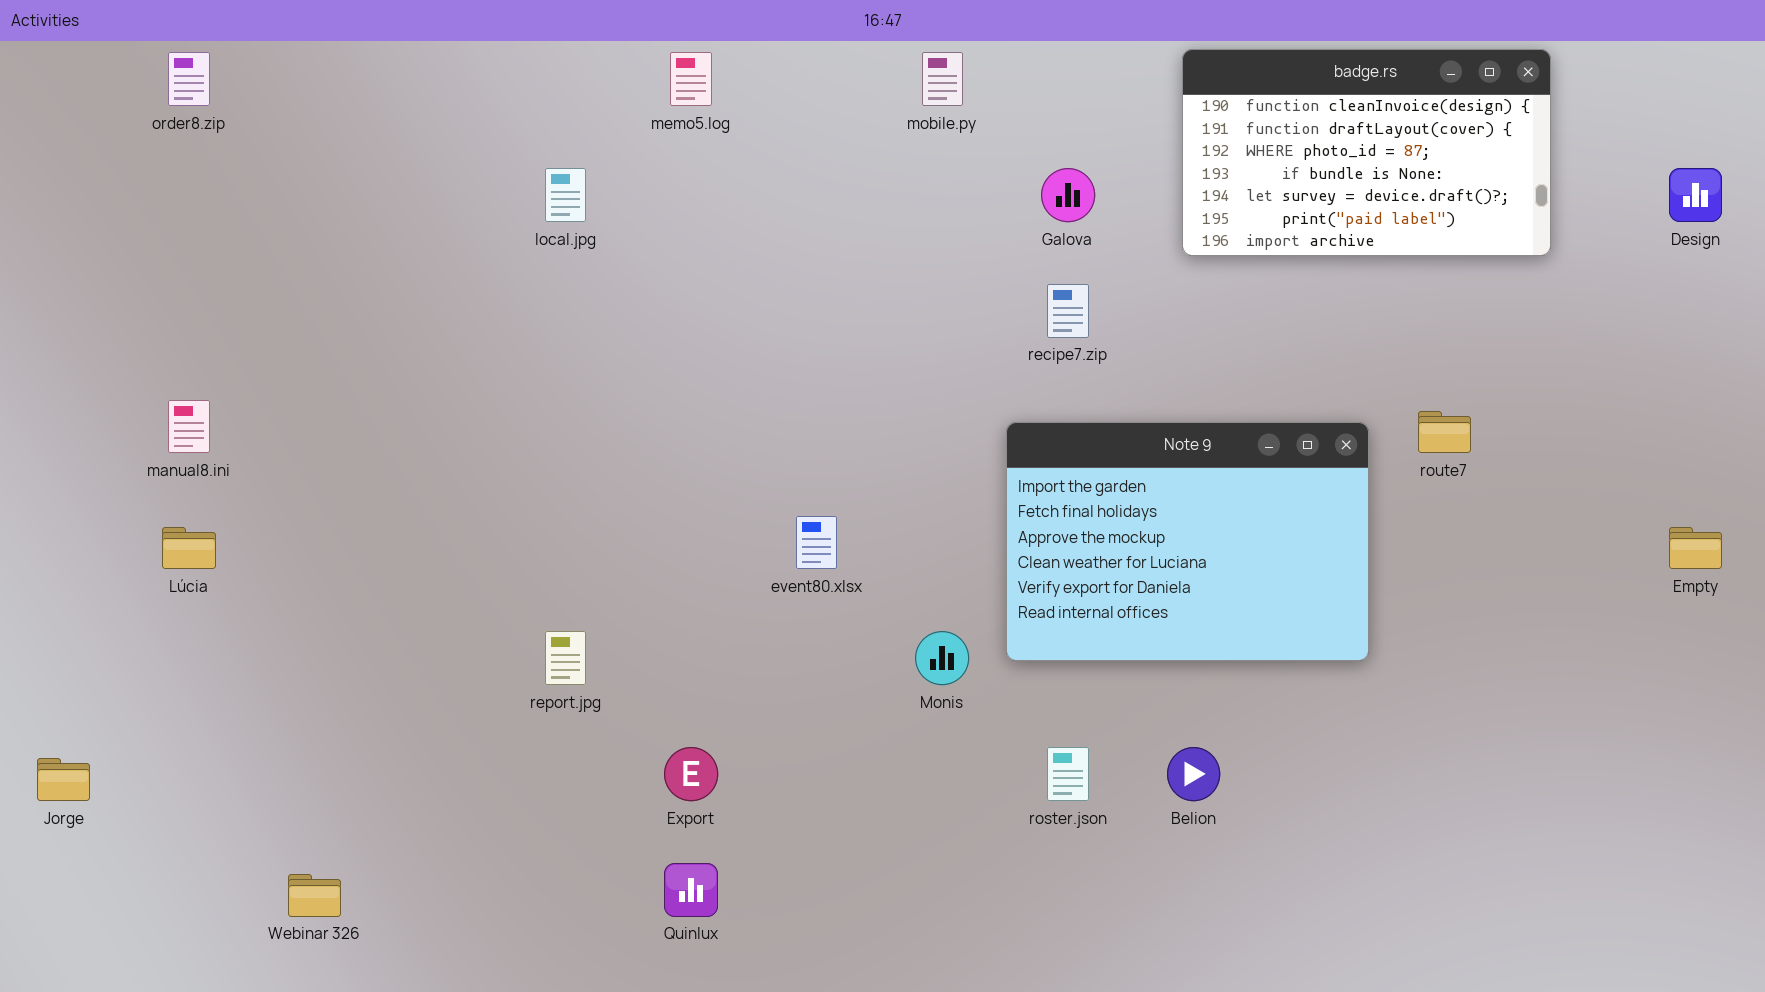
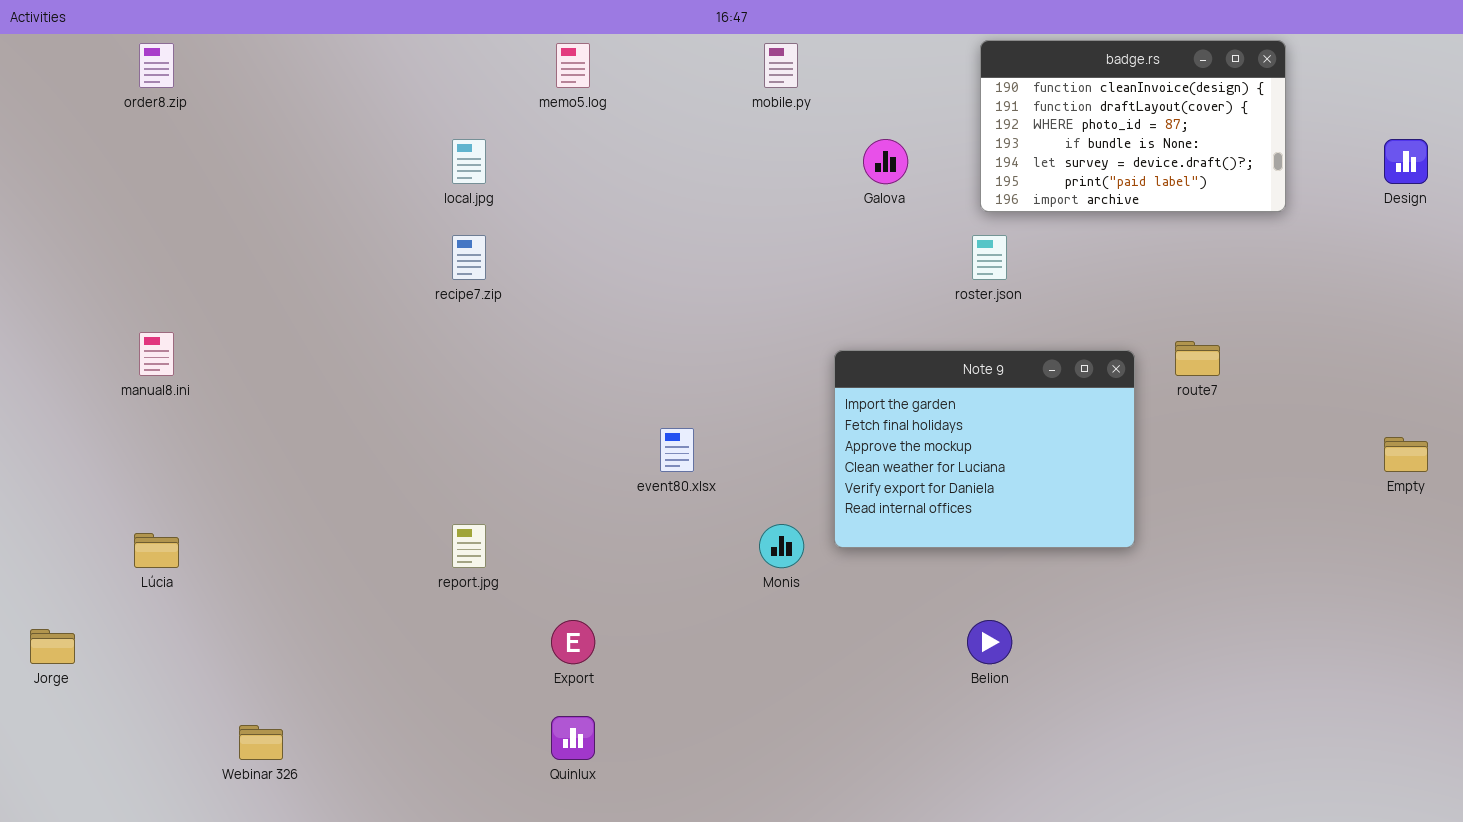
recipe7.zip: [1047,284,1089,338] -> [452,235,486,280], moved
Lúcia: [162,527,216,569] -> [134,533,179,568], moved
roster.json: [1047,747,1089,801] -> [972,235,1007,280], moved

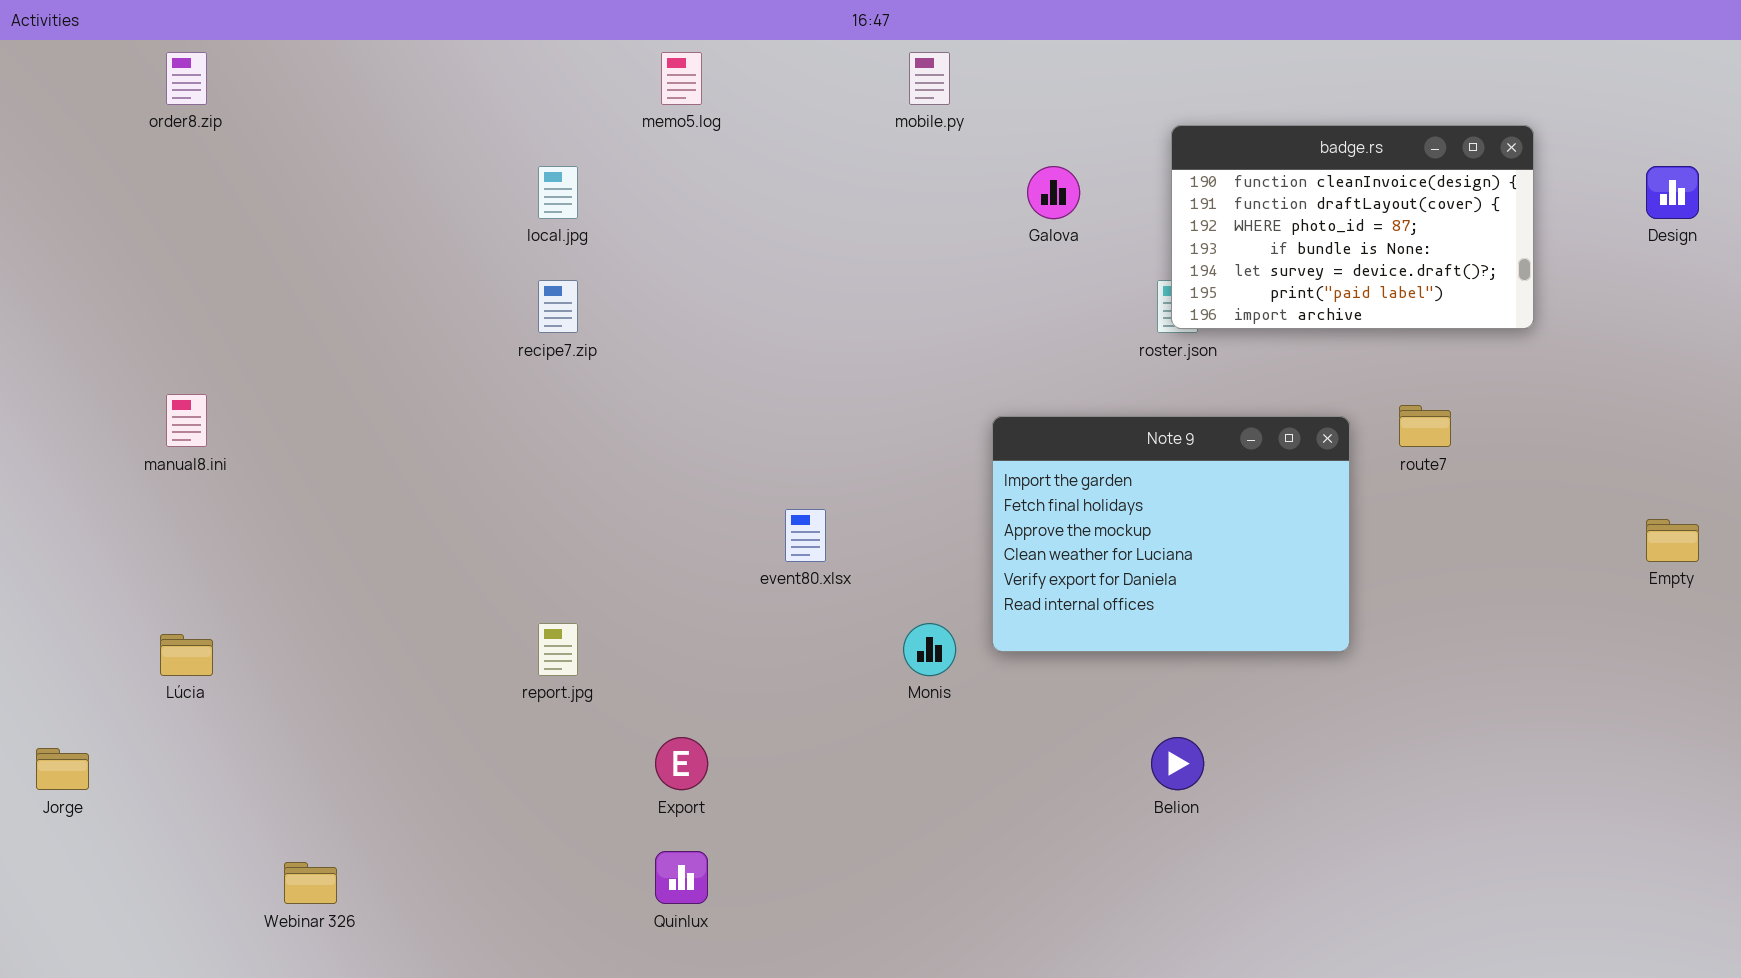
badge.rs: [980,40,1286,212] -> [1171,125,1534,329], moved

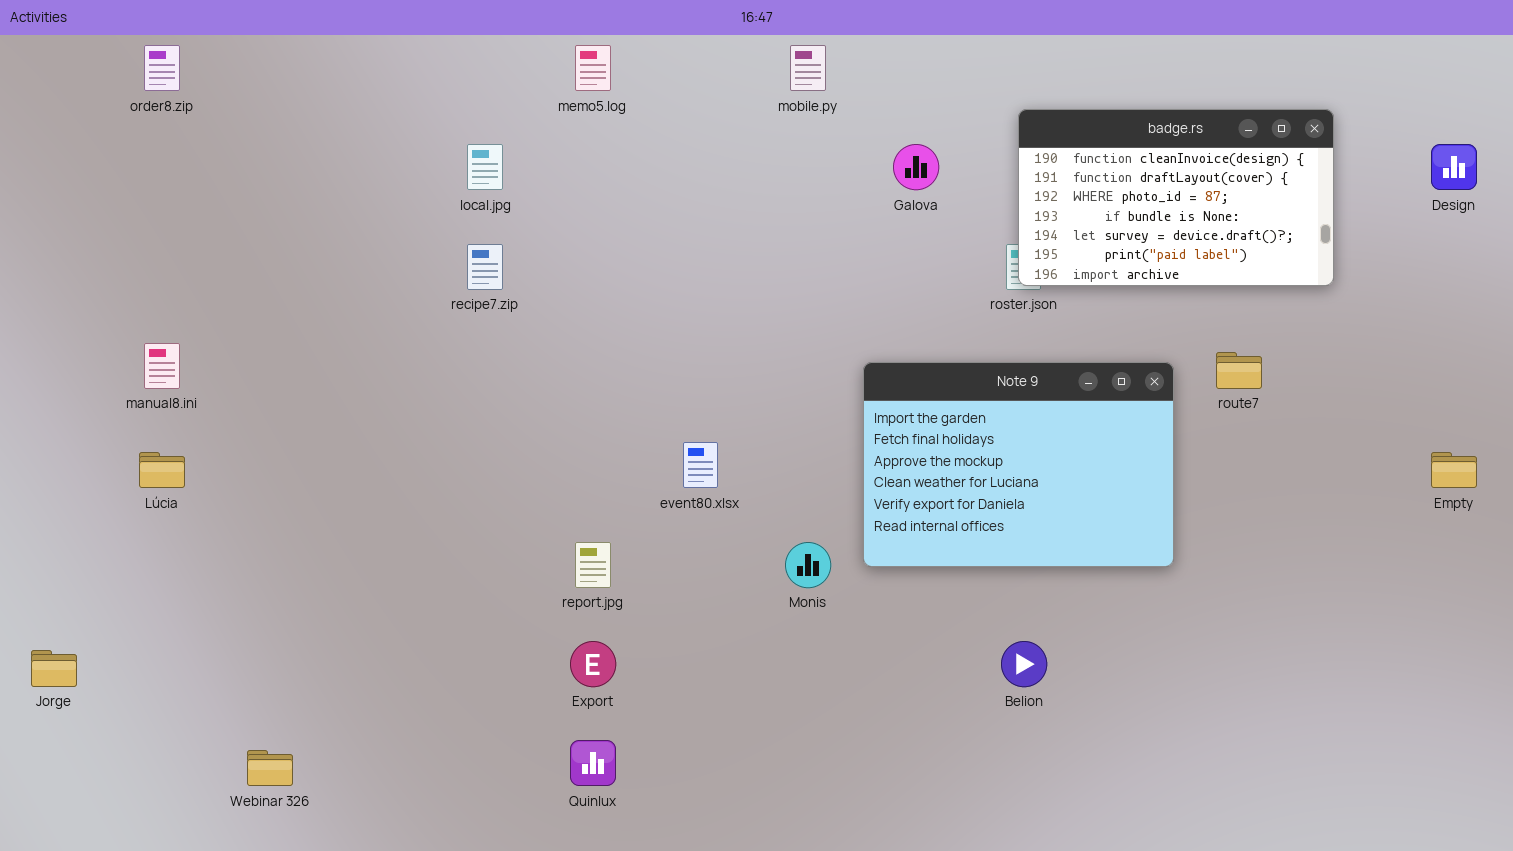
report.jpg: [538,623,578,676] -> [575,542,611,588], moved
Lúcia: [160,634,213,676] -> [139,452,185,488], moved

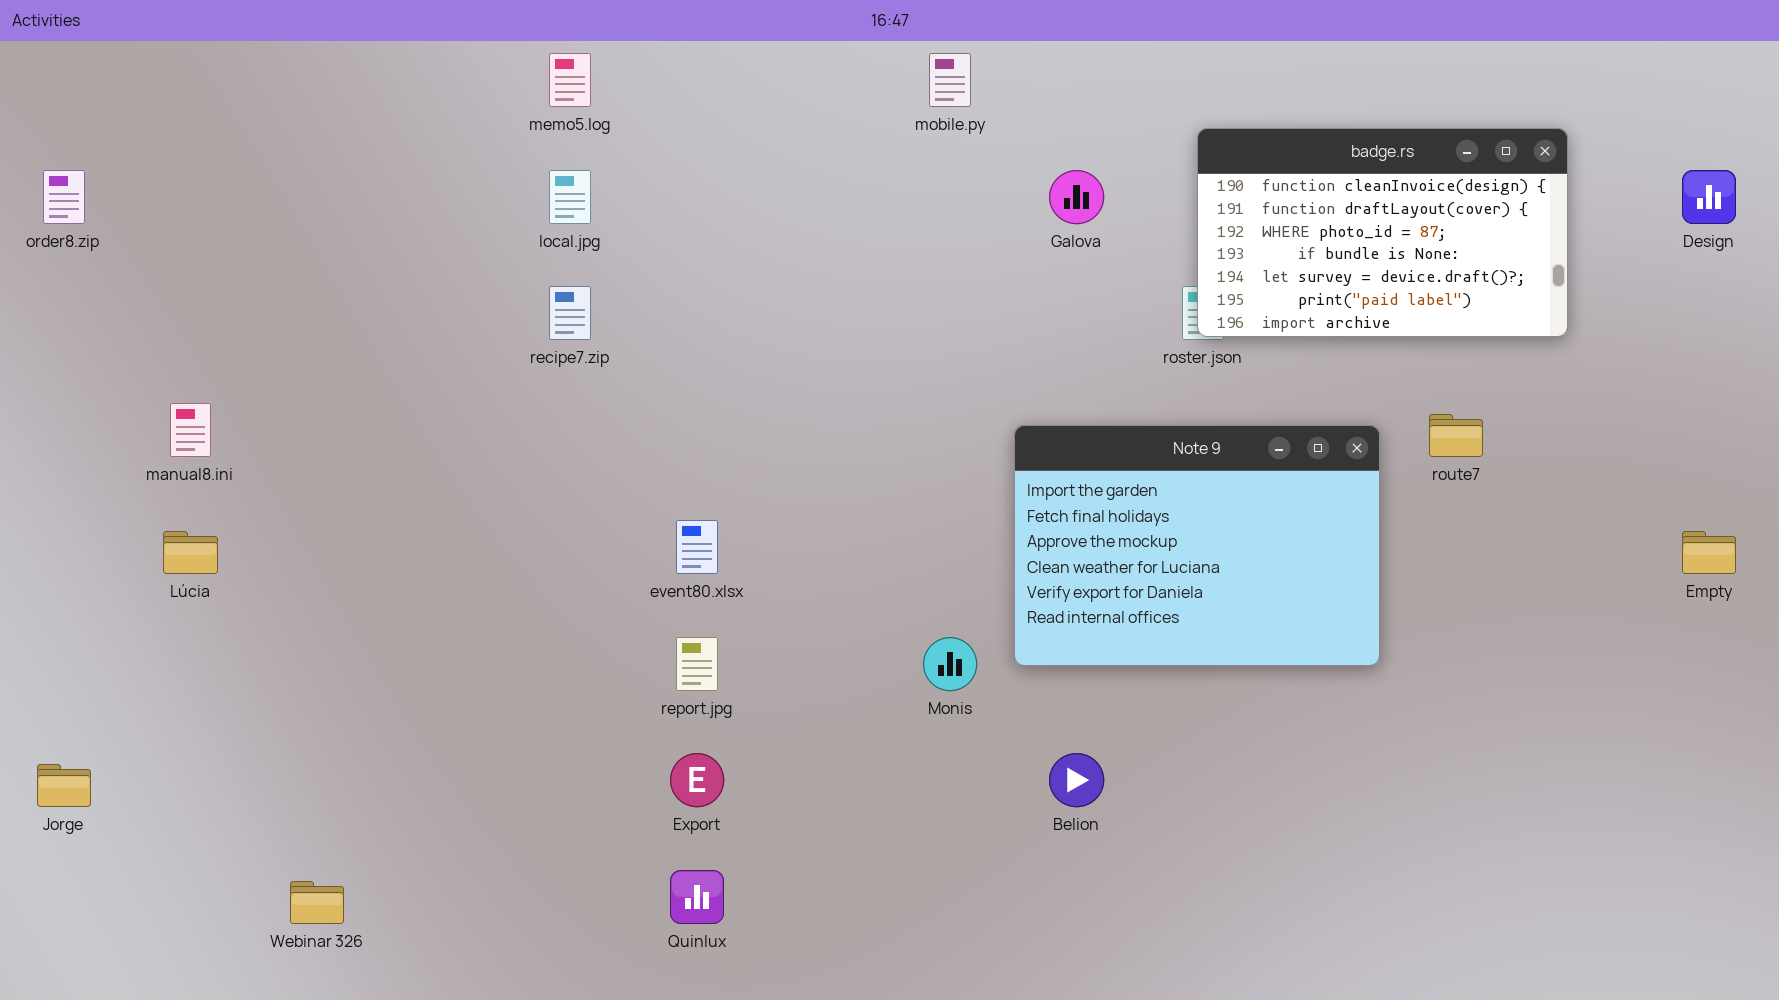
order8.zip: [144,45,180,91] -> [43,170,85,224], moved
memo5.log: [575,45,611,91] -> [549,53,591,107], moved
event80.xlsx: [683,442,718,488] -> [676,520,718,574], moved
Belion: [1001,641,1047,687] -> [1049,753,1104,807], moved

